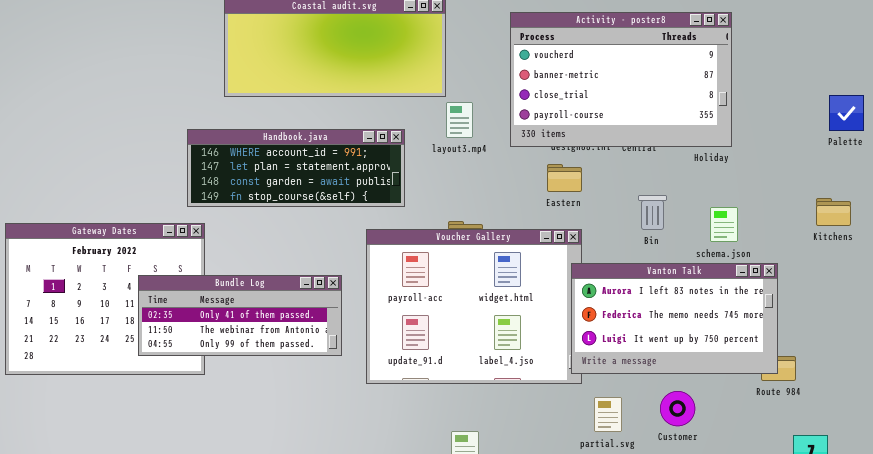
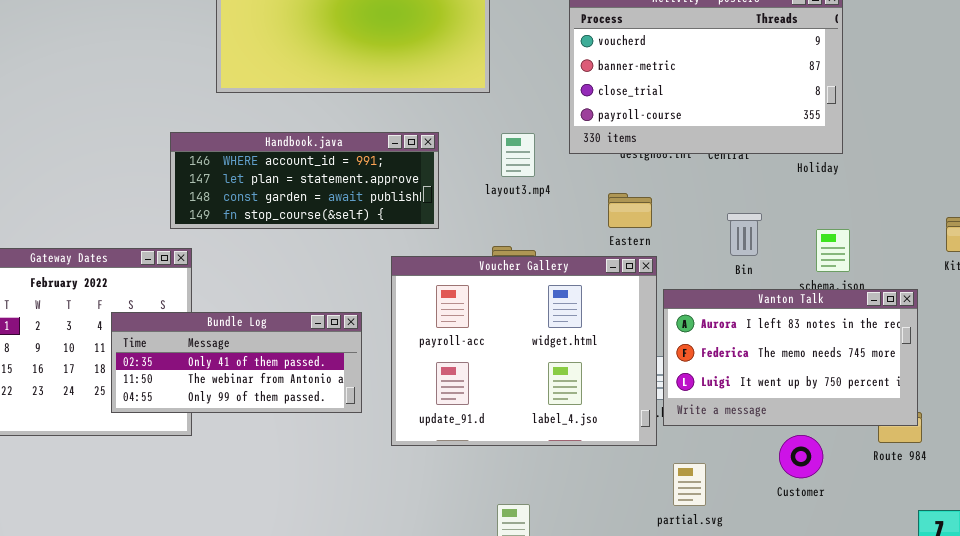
layout3.mp4: [446,102,473,138] -> [501,133,535,177], moved
Eastern: [547,164,582,192] -> [608,193,652,228], moved
Vanton Talk: [571,263,778,374] -> [663,289,918,426], moved
Customer: [660,391,695,426] -> [779,435,823,478], moved

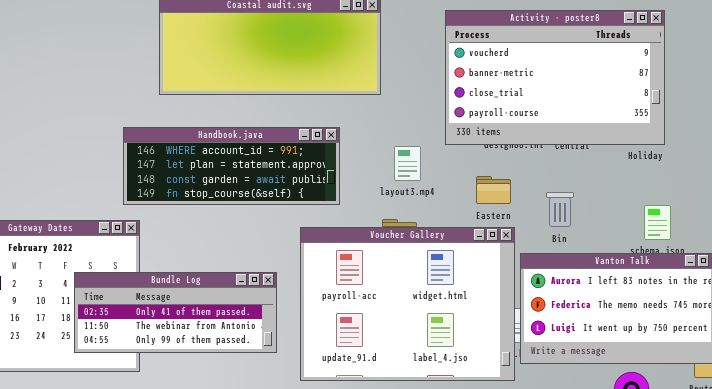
layout3.mp4: [501,133,535,177] -> [394,146,421,181], moved
Bin: [727,213,762,256] -> [546,192,574,227], moved

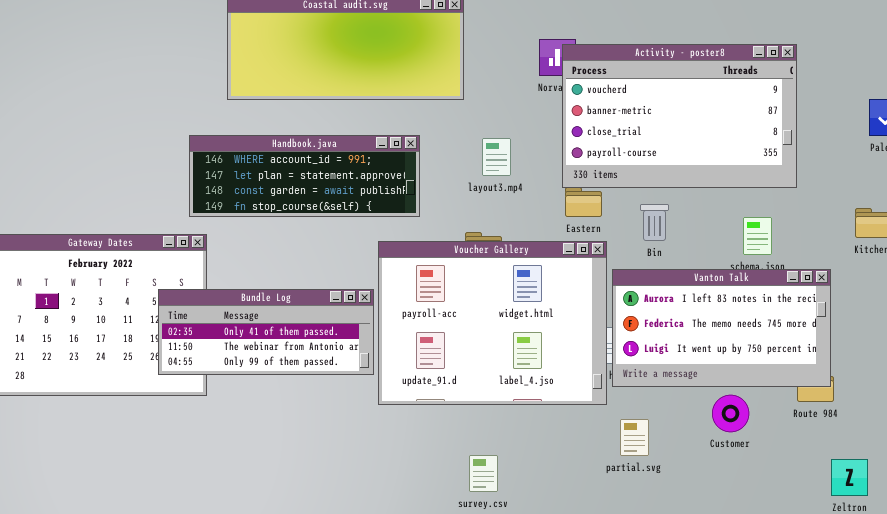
Activity - poster8: [445,10,665,145] -> [562,44,797,188], moved
layout3.mp4: [394,146,421,181] -> [482,138,511,176], moved
Bundle Log: [74,272,277,353] -> [158,289,374,375], moved

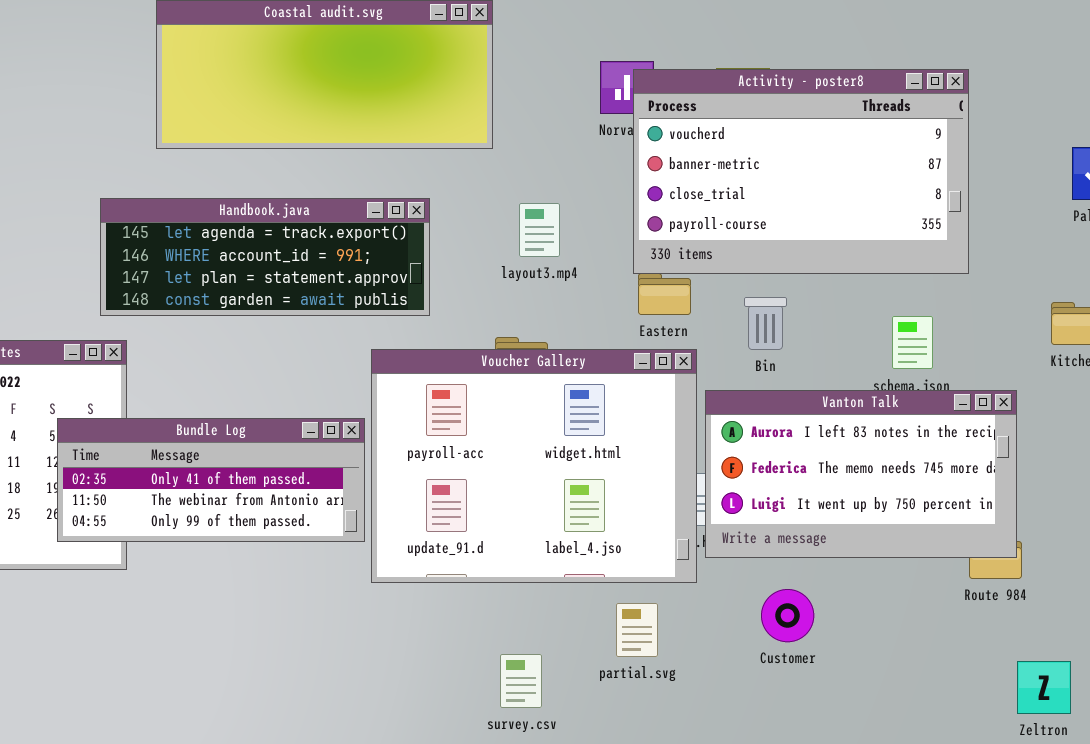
Handbook.java: [189,135,420,217] -> [100,198,430,316], scrolled up 1 row
Customer: [712,395,749,432] -> [761,589,814,642], moved
partial.svg: [620,419,649,456] -> [616,603,658,657], moved

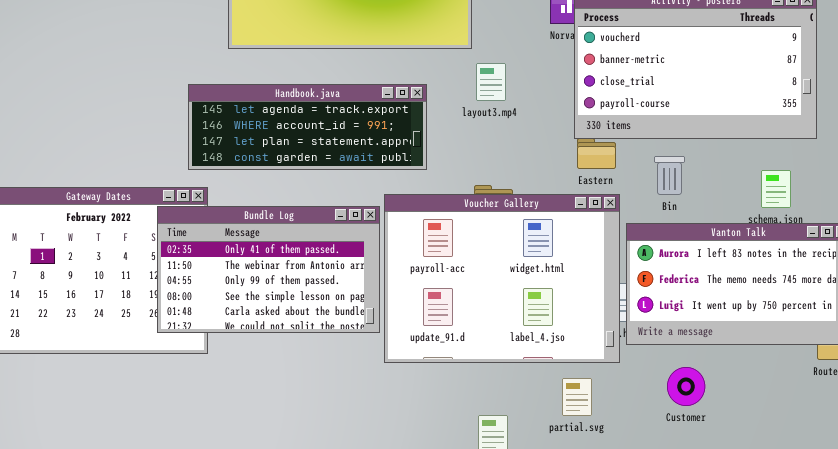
layout3.mp4: [519,203,560,257] -> [476,63,506,101], moved
Bundle Log: [57,418,365,542] -> [157,206,380,333], resized

